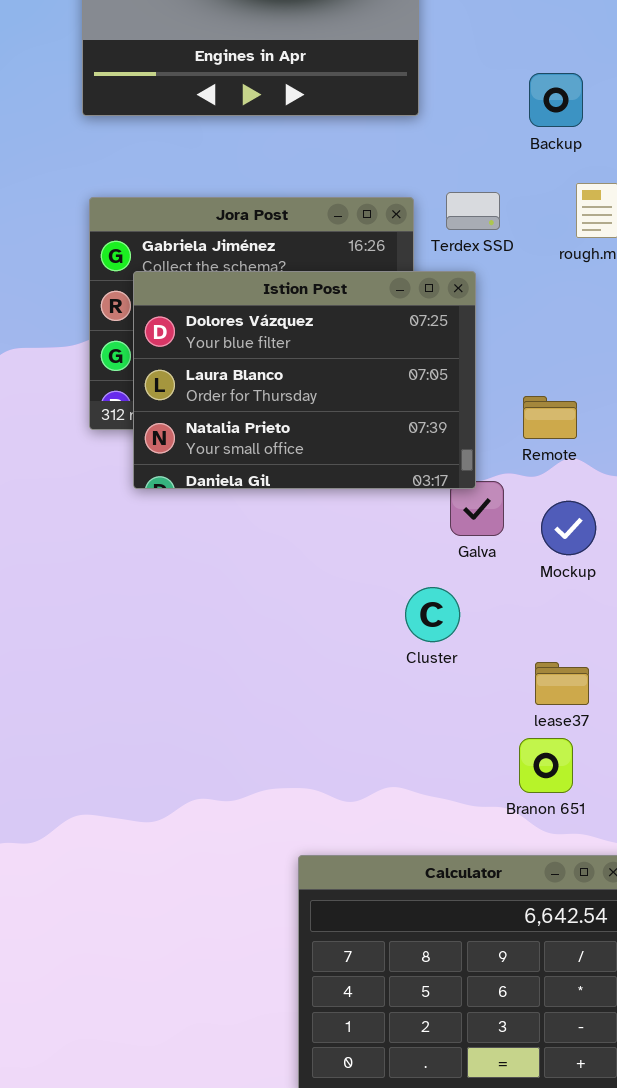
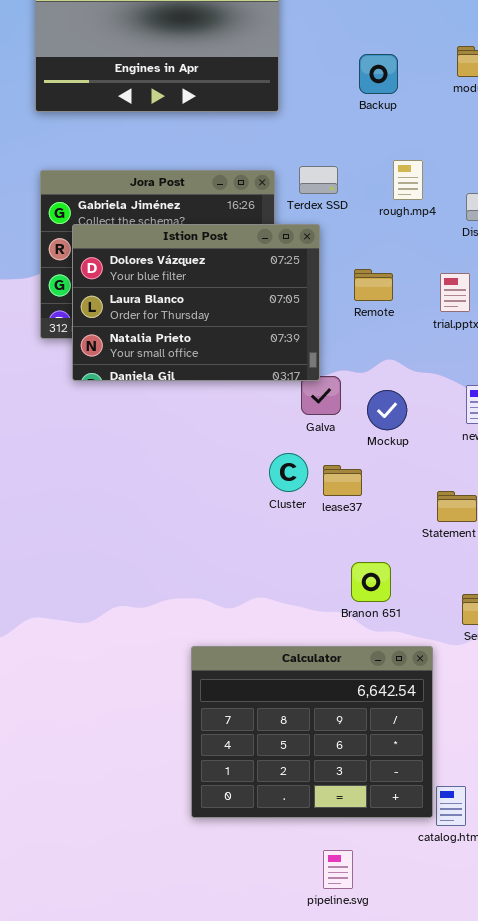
Backup: [529,73,583,127] -> [359,54,398,94], moved
Remote: [523,396,577,439] -> [354,269,393,301], moved
lease37: [535,662,589,705] -> [323,465,362,496], moved

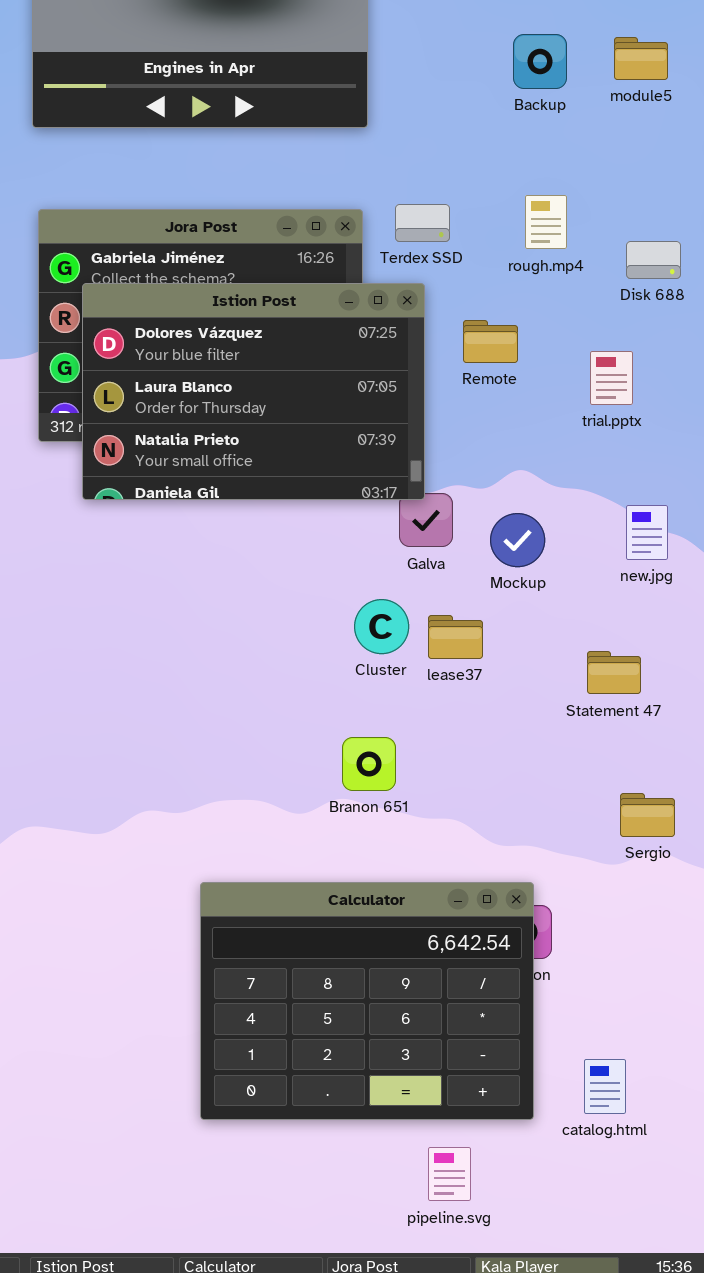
Backup: [359,54,398,94] -> [513,34,567,89], moved
Remote: [354,269,393,301] -> [463,320,518,363], moved
Branon 651: [351,562,391,602] -> [342,737,396,791], moved
Calculator: [191,646,433,818] -> [200,882,534,1120], moved

